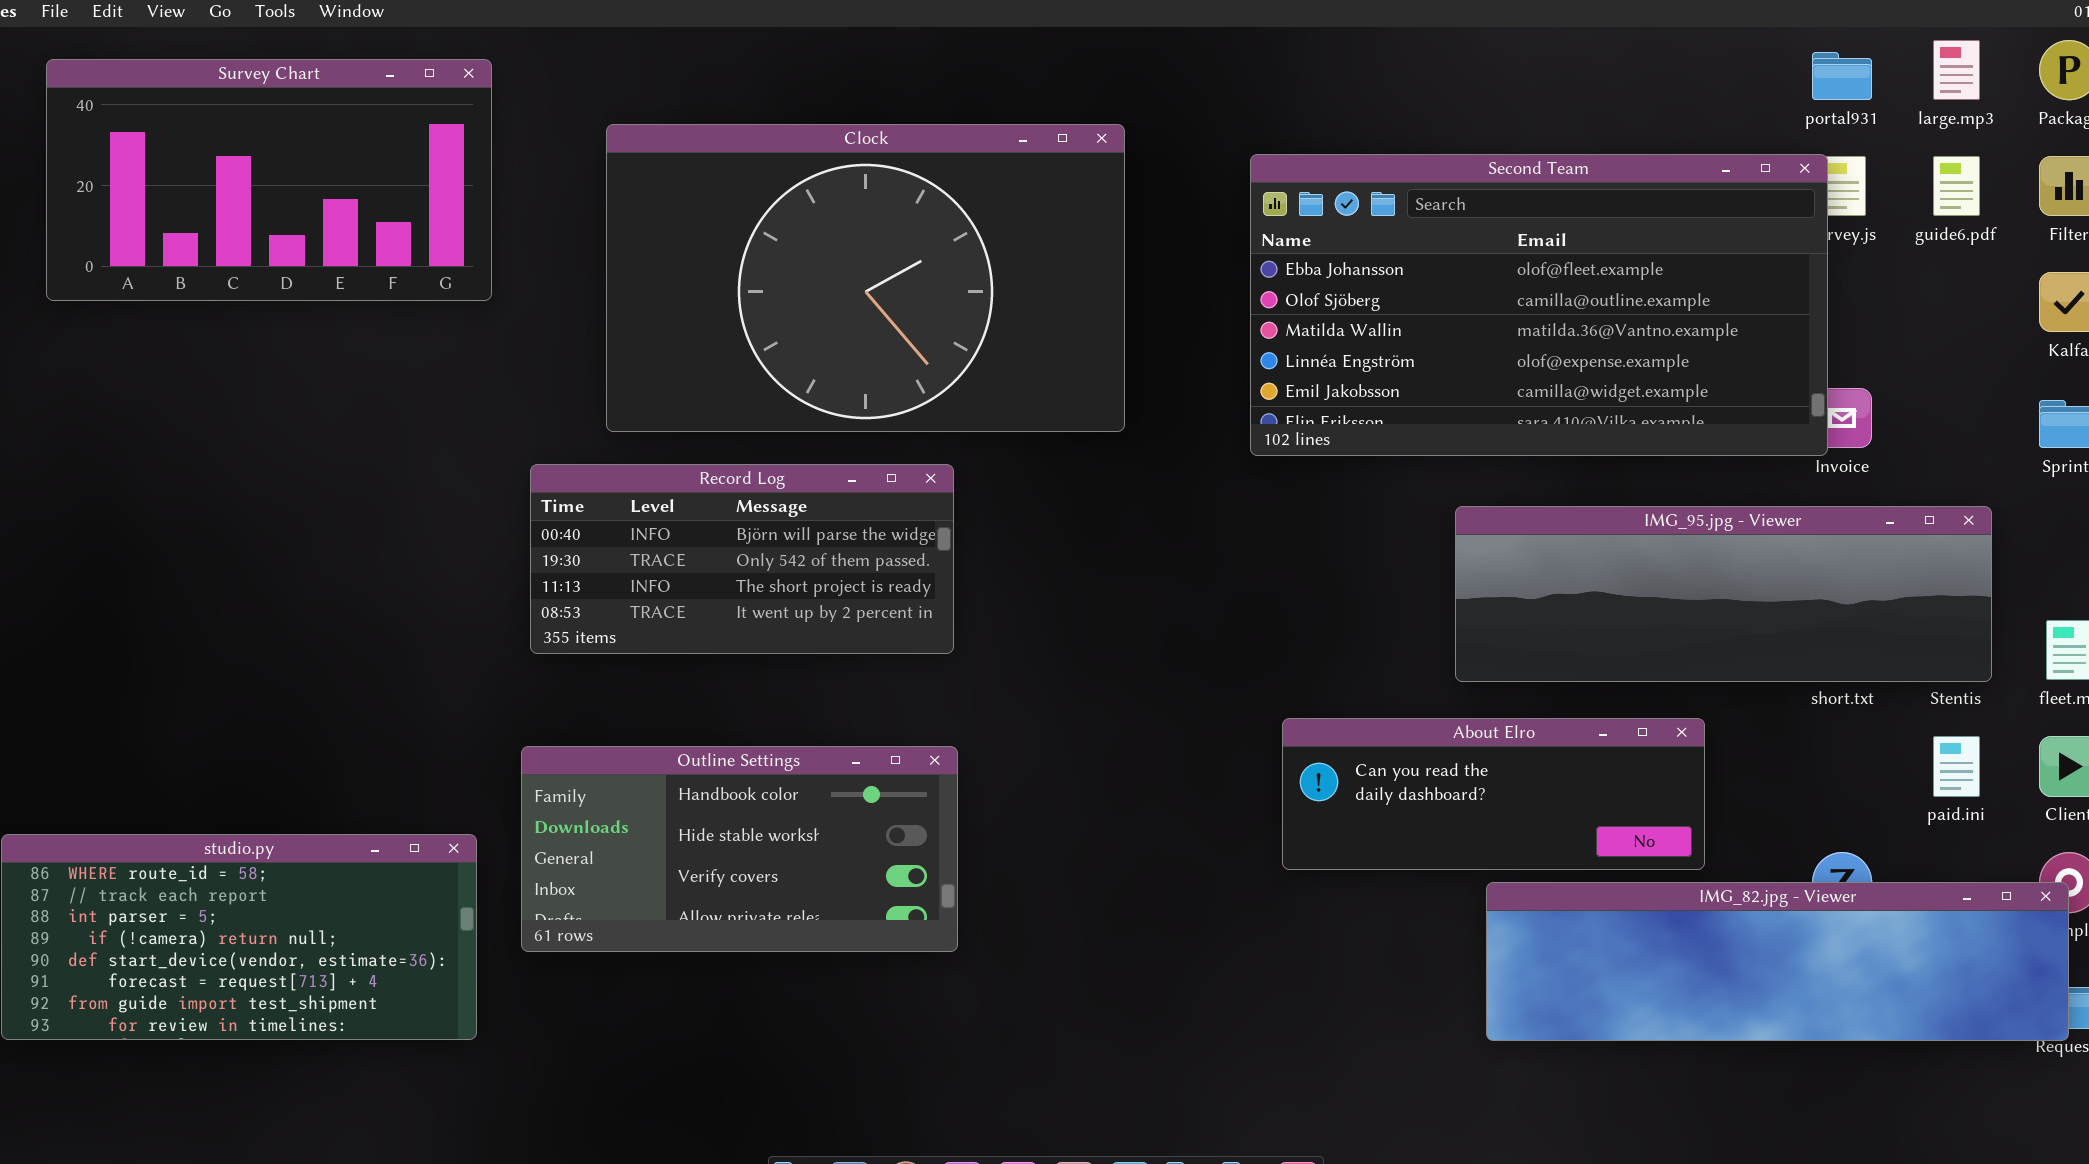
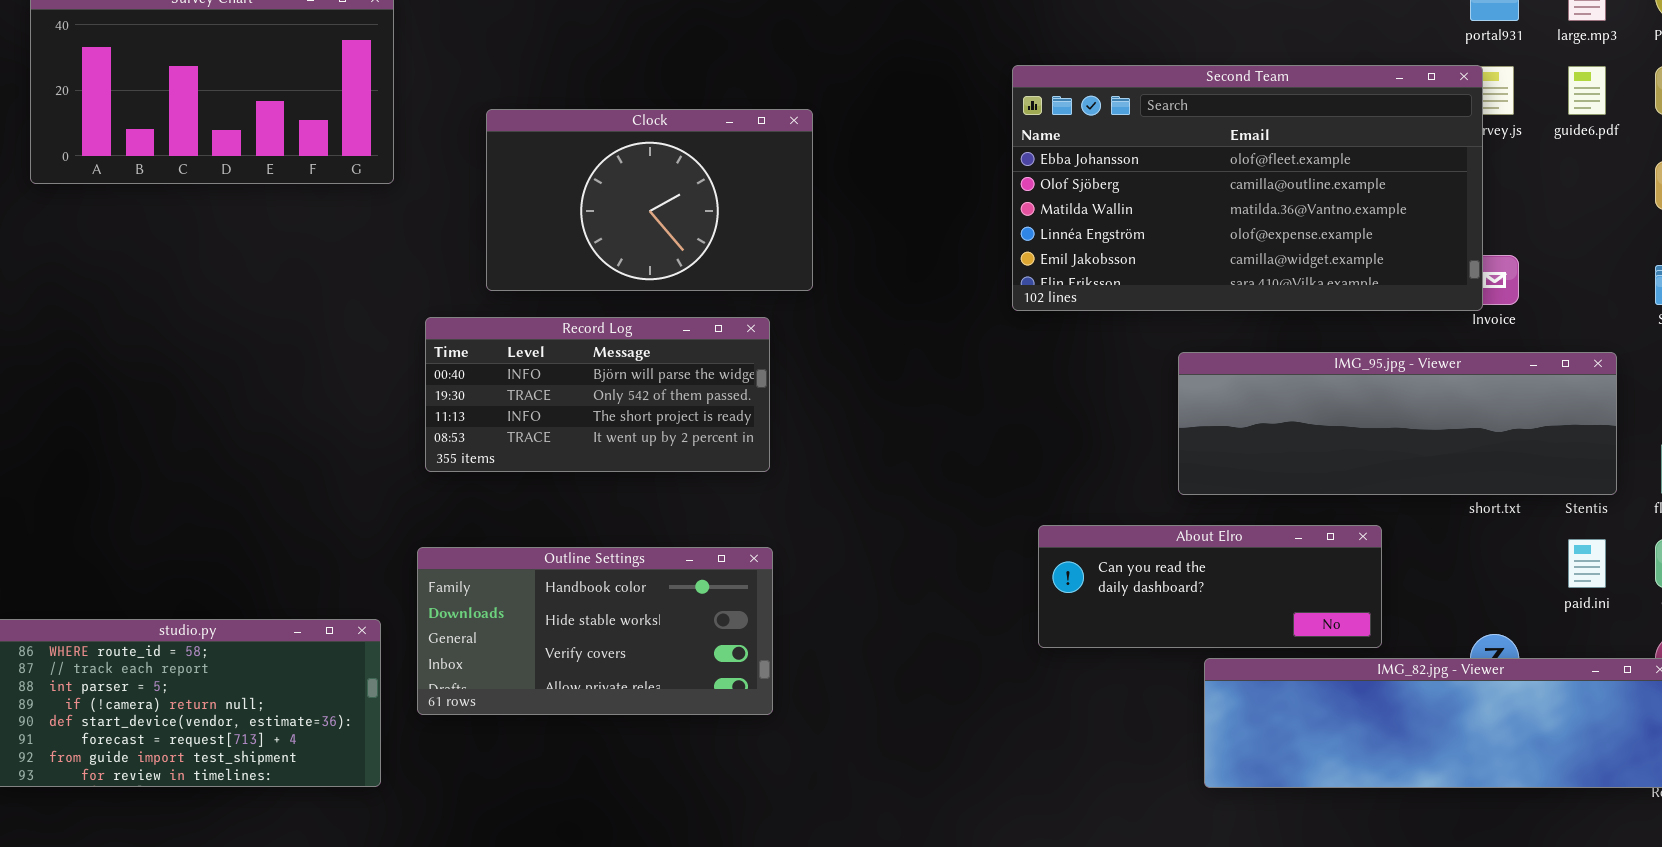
Clock: [606,124,1125,432] -> [486,109,813,291], resized

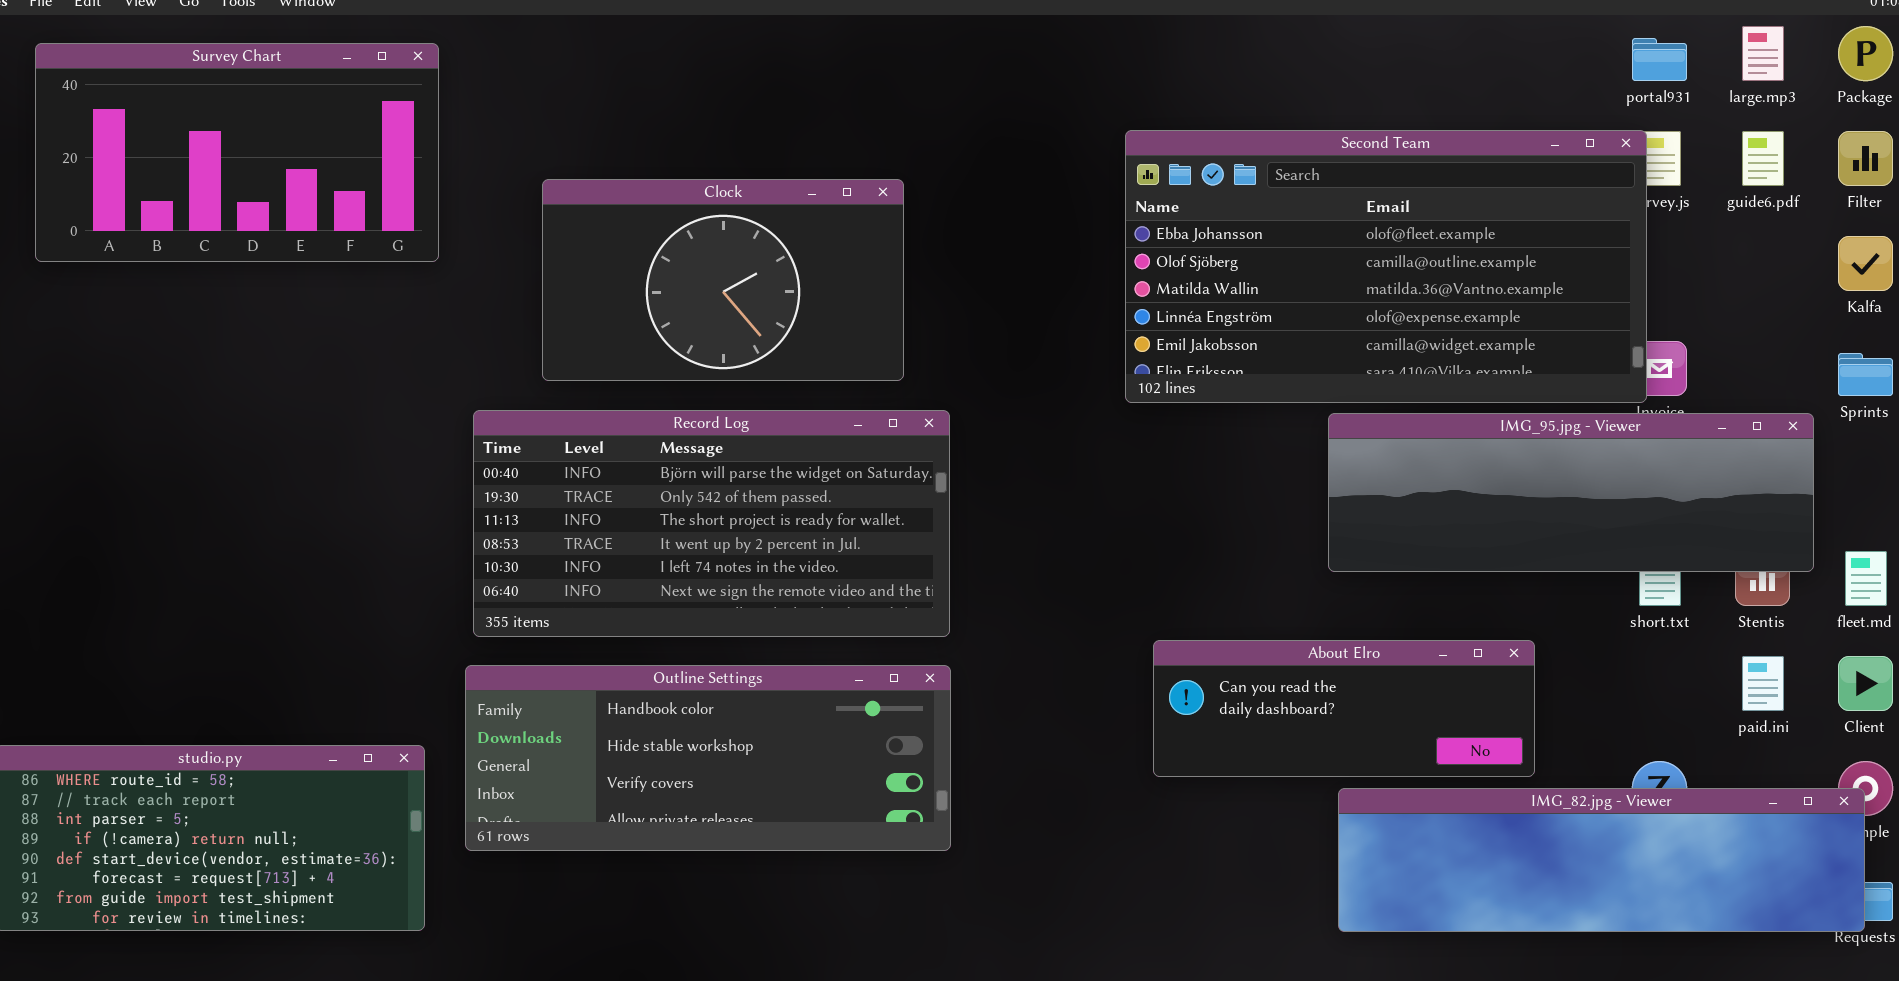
Record Log: [425,317,770,472] -> [473,410,950,637], resized
IMG_95.jpg - Viewer: [1178,352,1617,495] -> [1328,413,1814,572], moved
Outline Settings: [417,547,773,715] -> [465,665,951,851], resized

